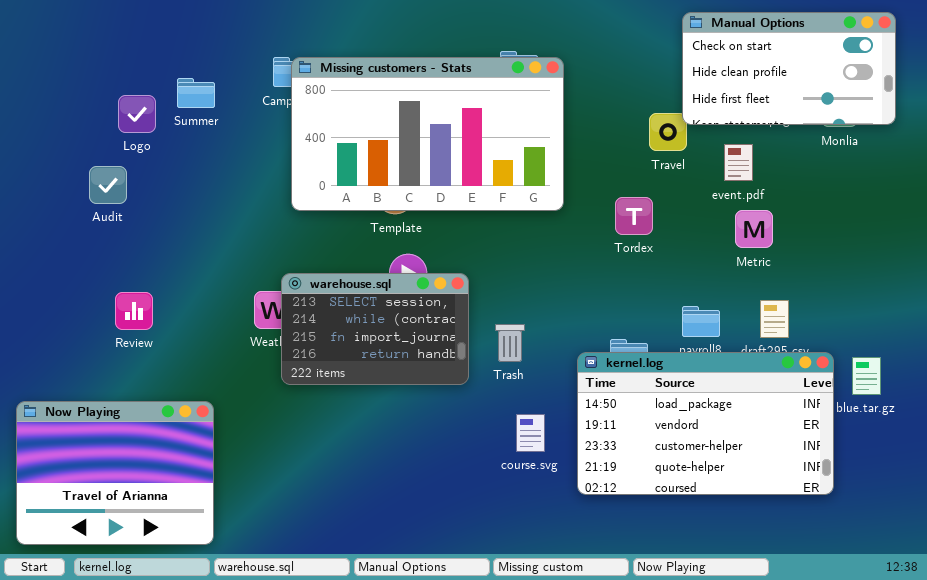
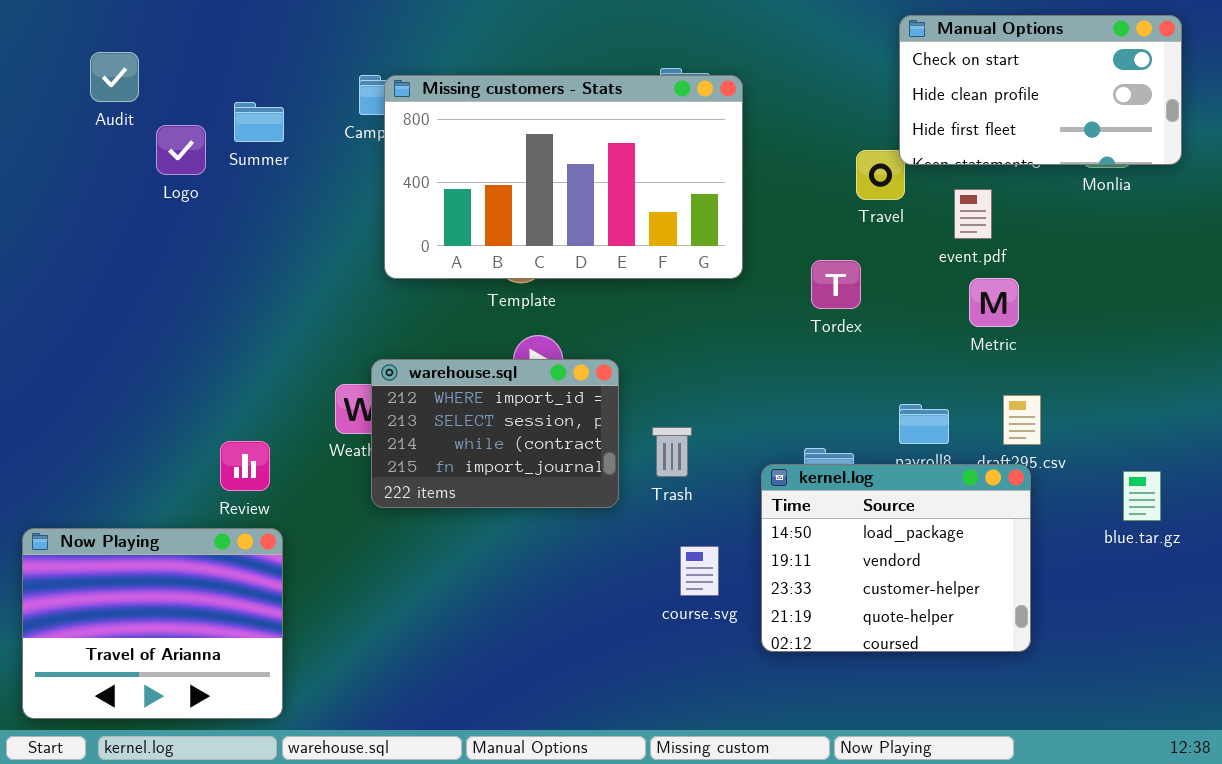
Audit: [89,166,127,204] -> [90,52,139,102], moved
warehouse.sql: [281,273,469,385] -> [371,359,619,508], scrolled up 1 row
Review: [115,292,153,330] -> [220,441,270,491], moved
kernel.log: [577,352,834,495] -> [761,464,1031,652], resized

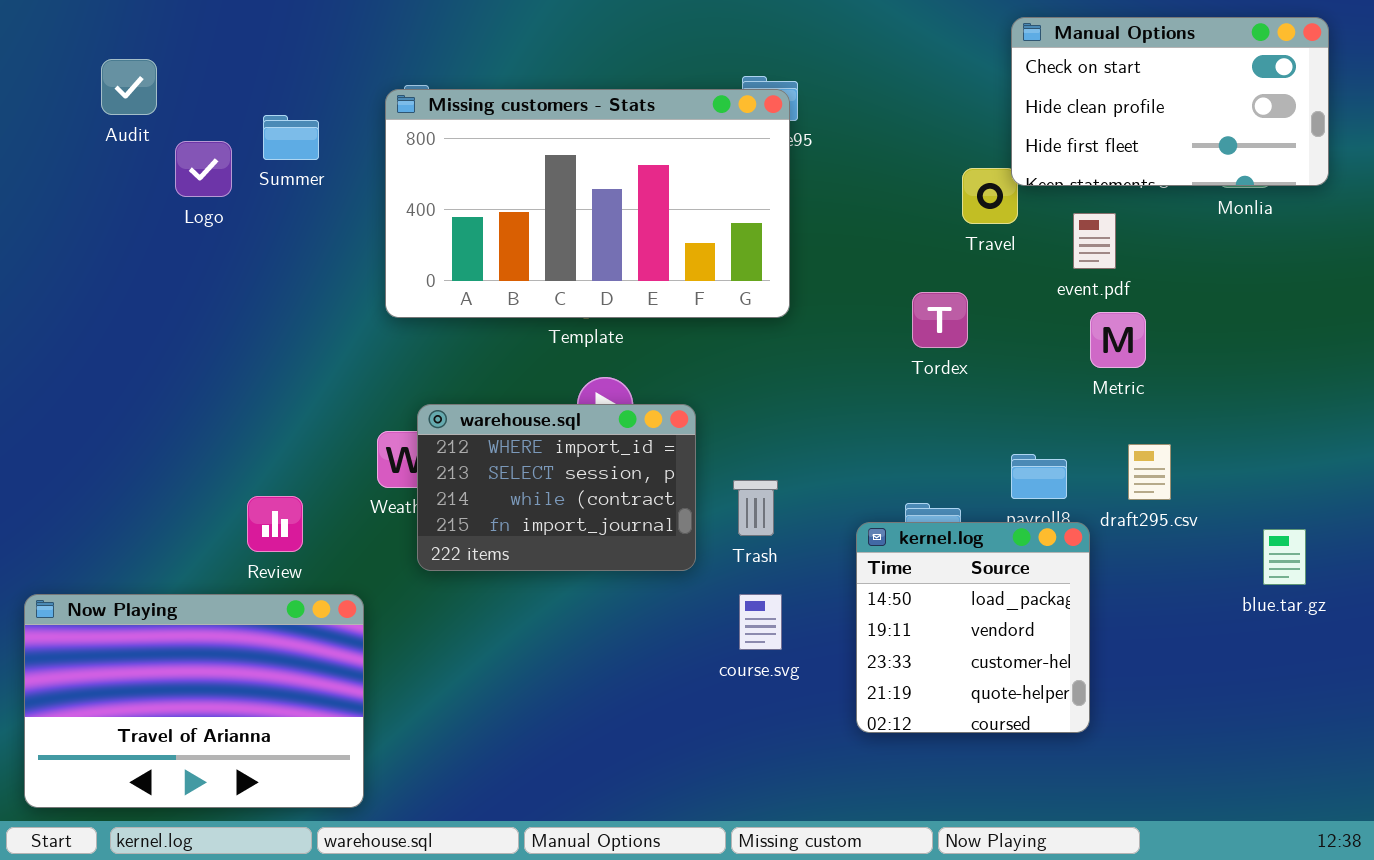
Missing customers - Stats: [384,75,743,279] -> [385,89,790,318], moved
kernel.log: [761,464,1031,652] -> [856,522,1090,733], resized
Now Playing: [22,528,283,719] -> [24,594,364,808], resized
course.svg: [680,546,719,596] -> [739,594,782,650], moved

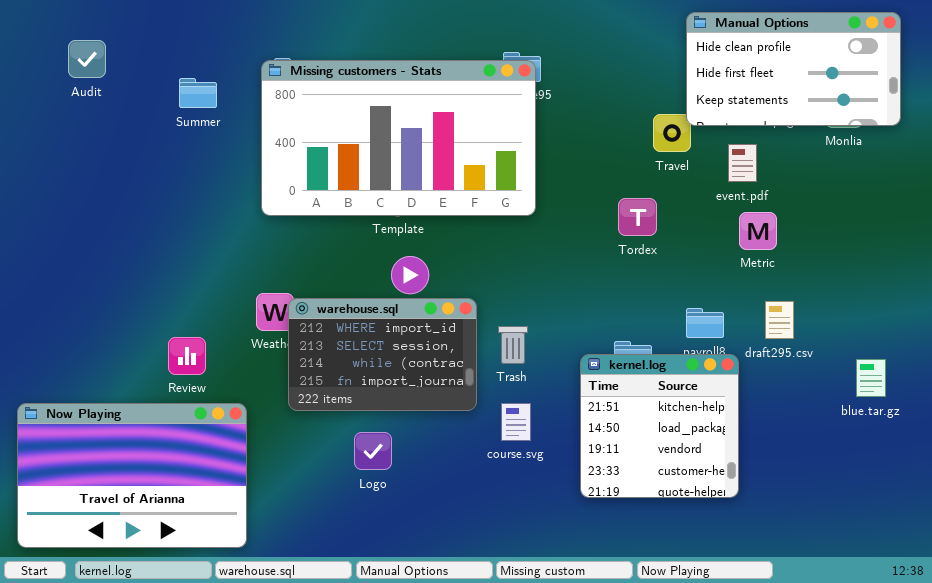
Manual Options: [1011,17,1329,186] -> [686,12,901,126], scrolled down 1 row
Logo: [175,141,232,197] -> [354,432,392,470], moved
warehouse.sql: [417,404,696,571] -> [288,298,477,411], moved
kernel.log: [856,522,1090,733] -> [580,354,739,498], scrolled up 1 row

